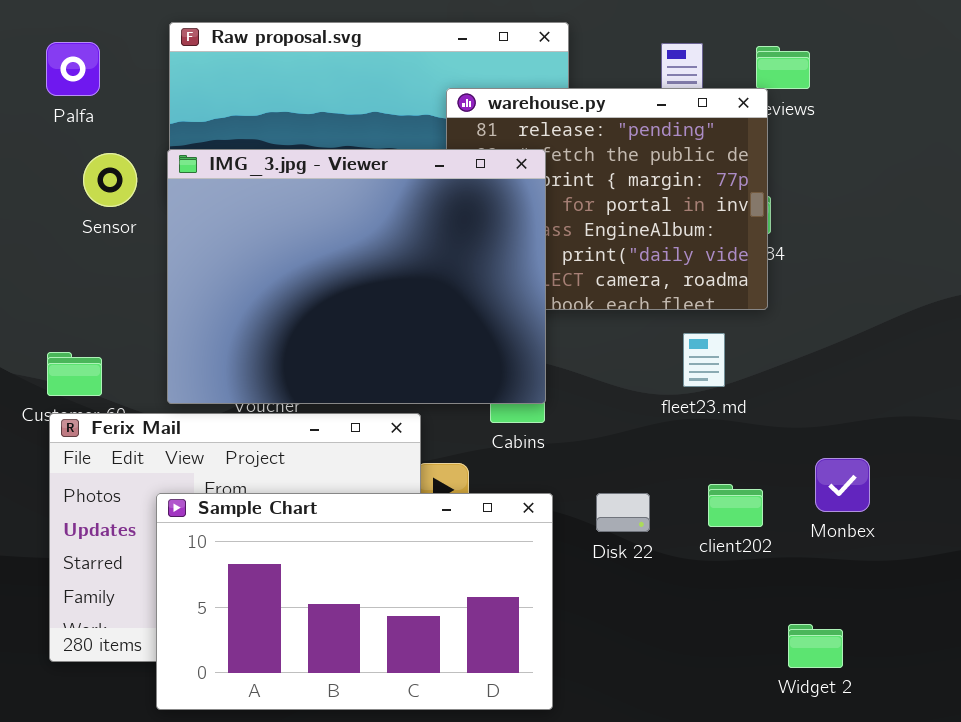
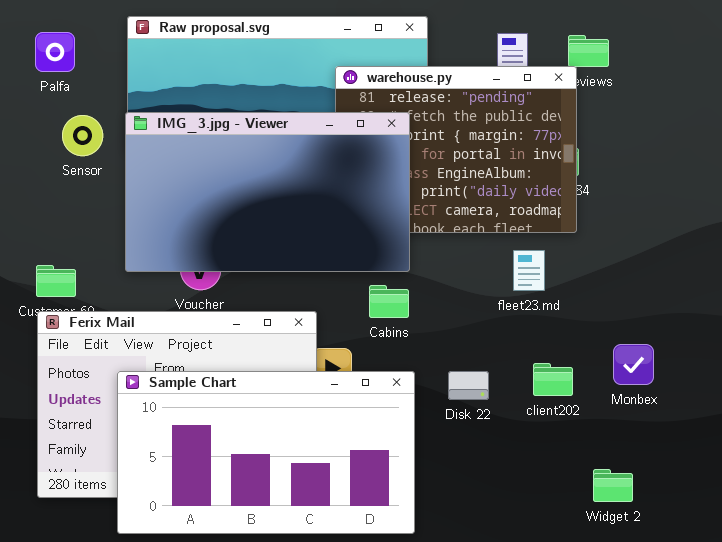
IMG_3.jpg - Viewer: [167,149,546,404] -> [125,112,410,272], resized

